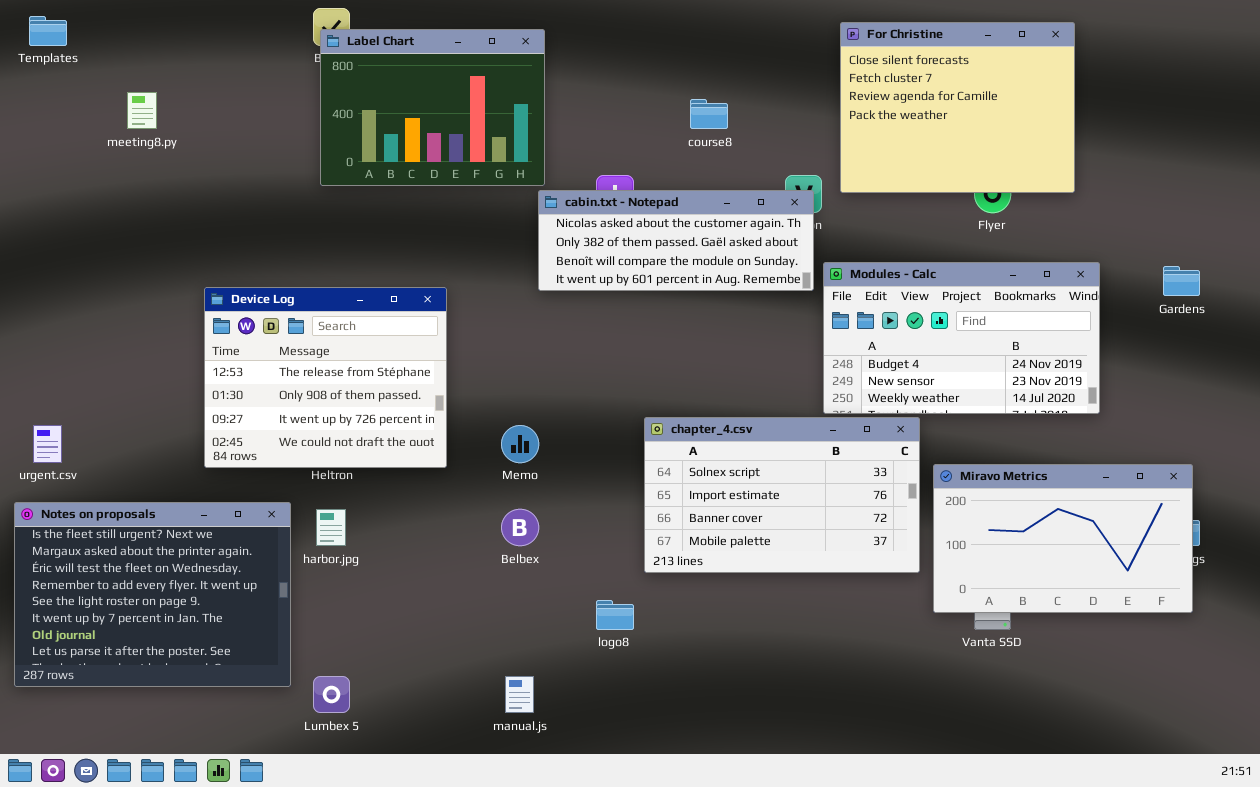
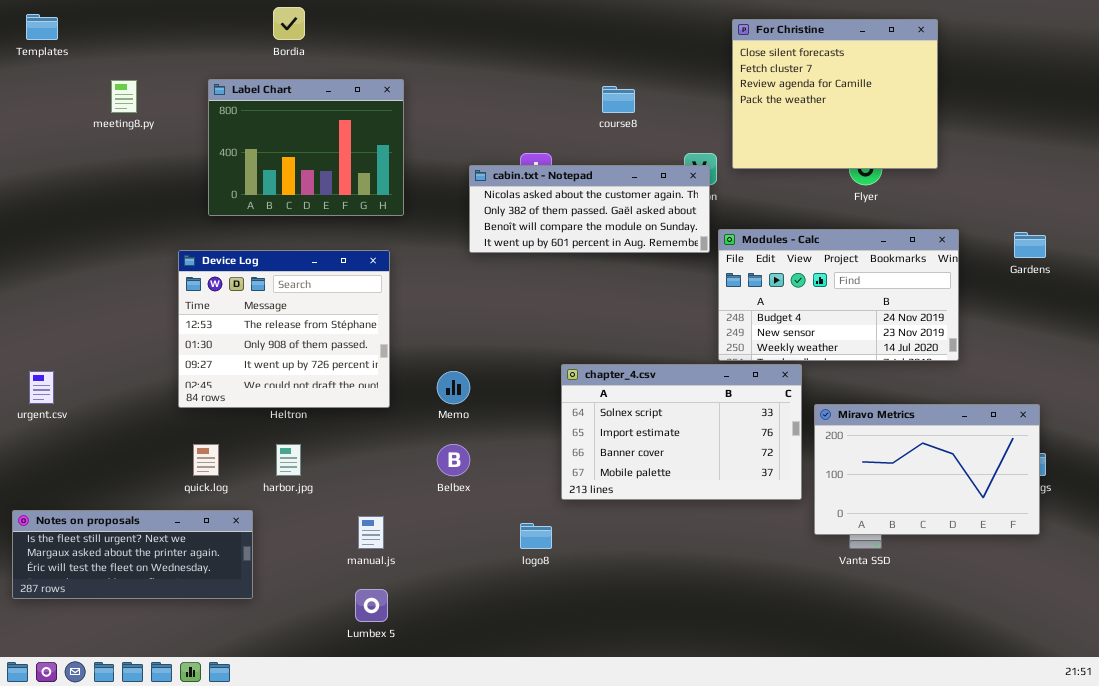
Label Chart: [320,29,545,186] -> [208,79,404,216], moved
Notes on proposals: [14,502,291,687] -> [12,510,253,599], resized
Lumbex 5: [313,676,350,713] -> [355,589,388,622], moved
manual.js: [505,676,534,713] -> [358,516,384,549], moved

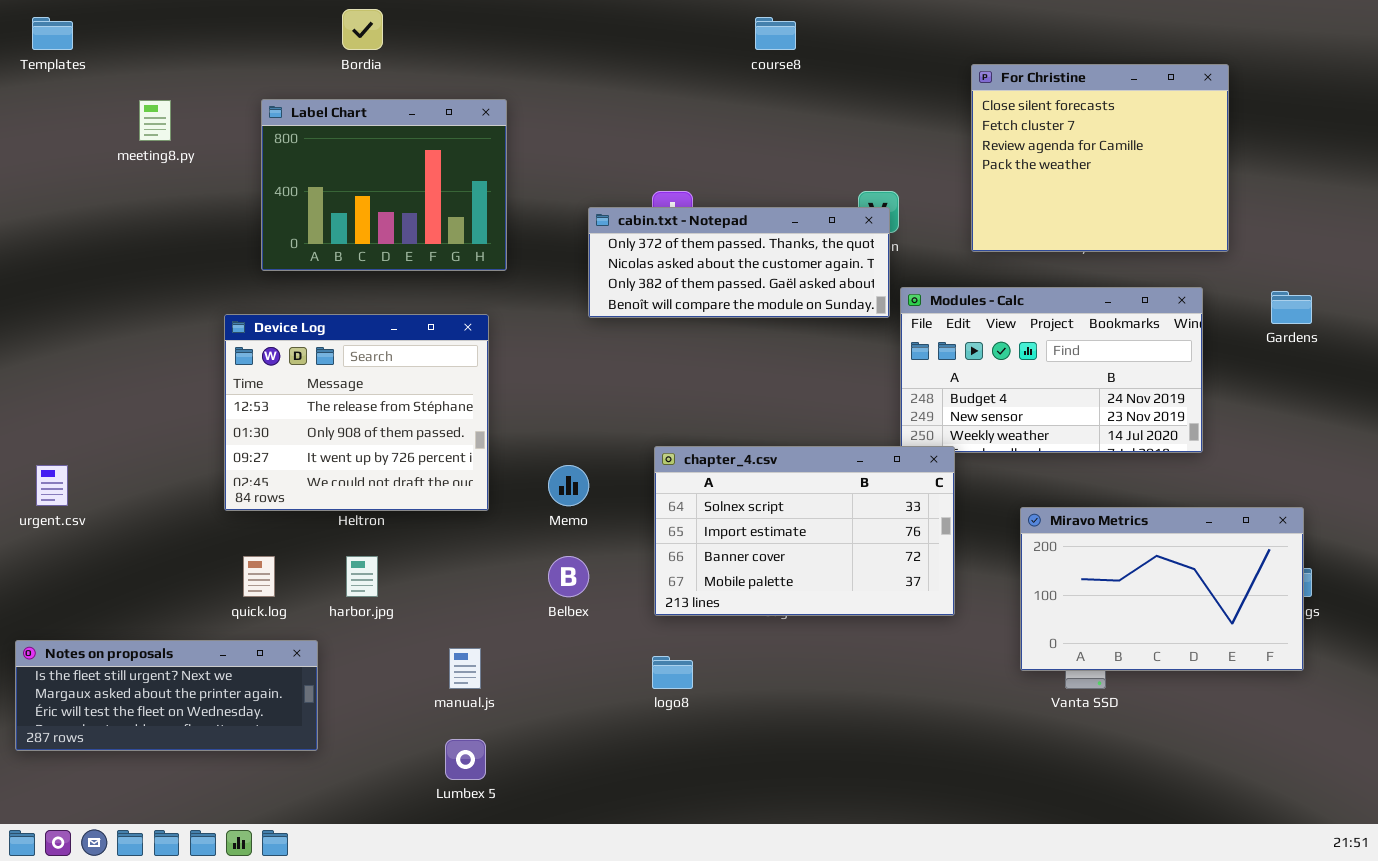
For Christine: [732,19,938,169] -> [971,64,1229,252], moved
course8: [602,86,635,113] -> [755,17,796,50], moved
cabin.txt - Notepad: [469,165,710,253] -> [588,207,890,318], scrolled up 1 row
chapter_4.csv: [561,364,802,500] -> [654,446,955,616], moved

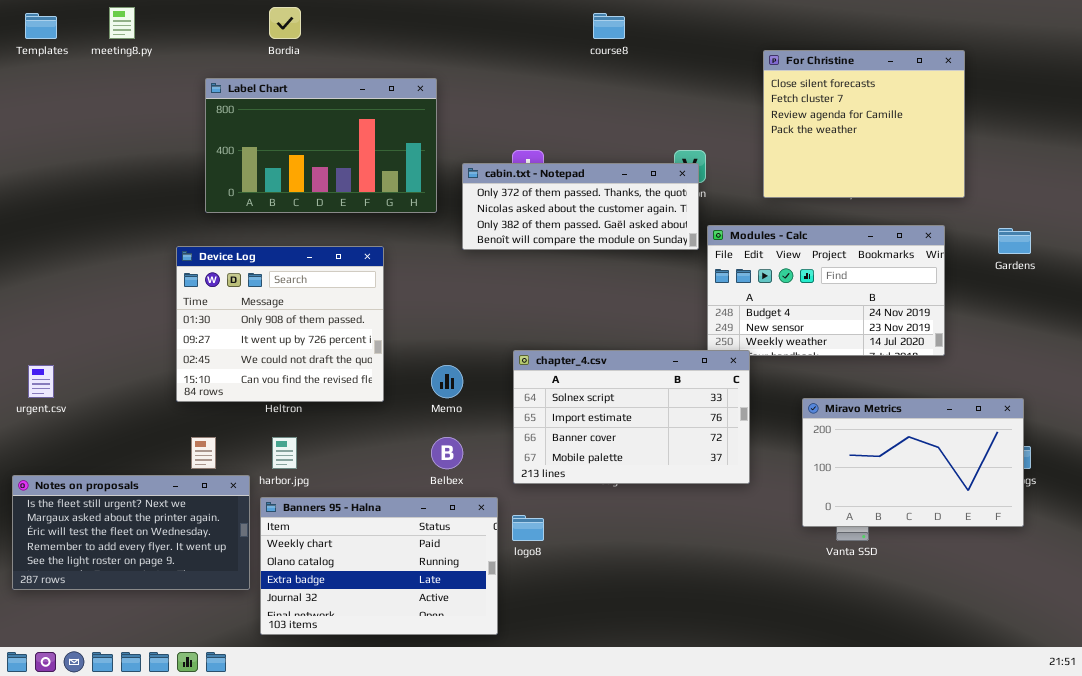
Label Chart: [261,99,507,271] -> [205,78,437,213], resized
meeting8.py: [139,100,171,141] -> [109,7,135,39], moved
Device Log: [224,314,489,511] -> [176,246,384,402], scrolled down 1 row
Banners 95 - Halna: none -> [260,497,498,635], opened
Notes on proposals: [15,640,318,751] -> [12,475,250,590], resized

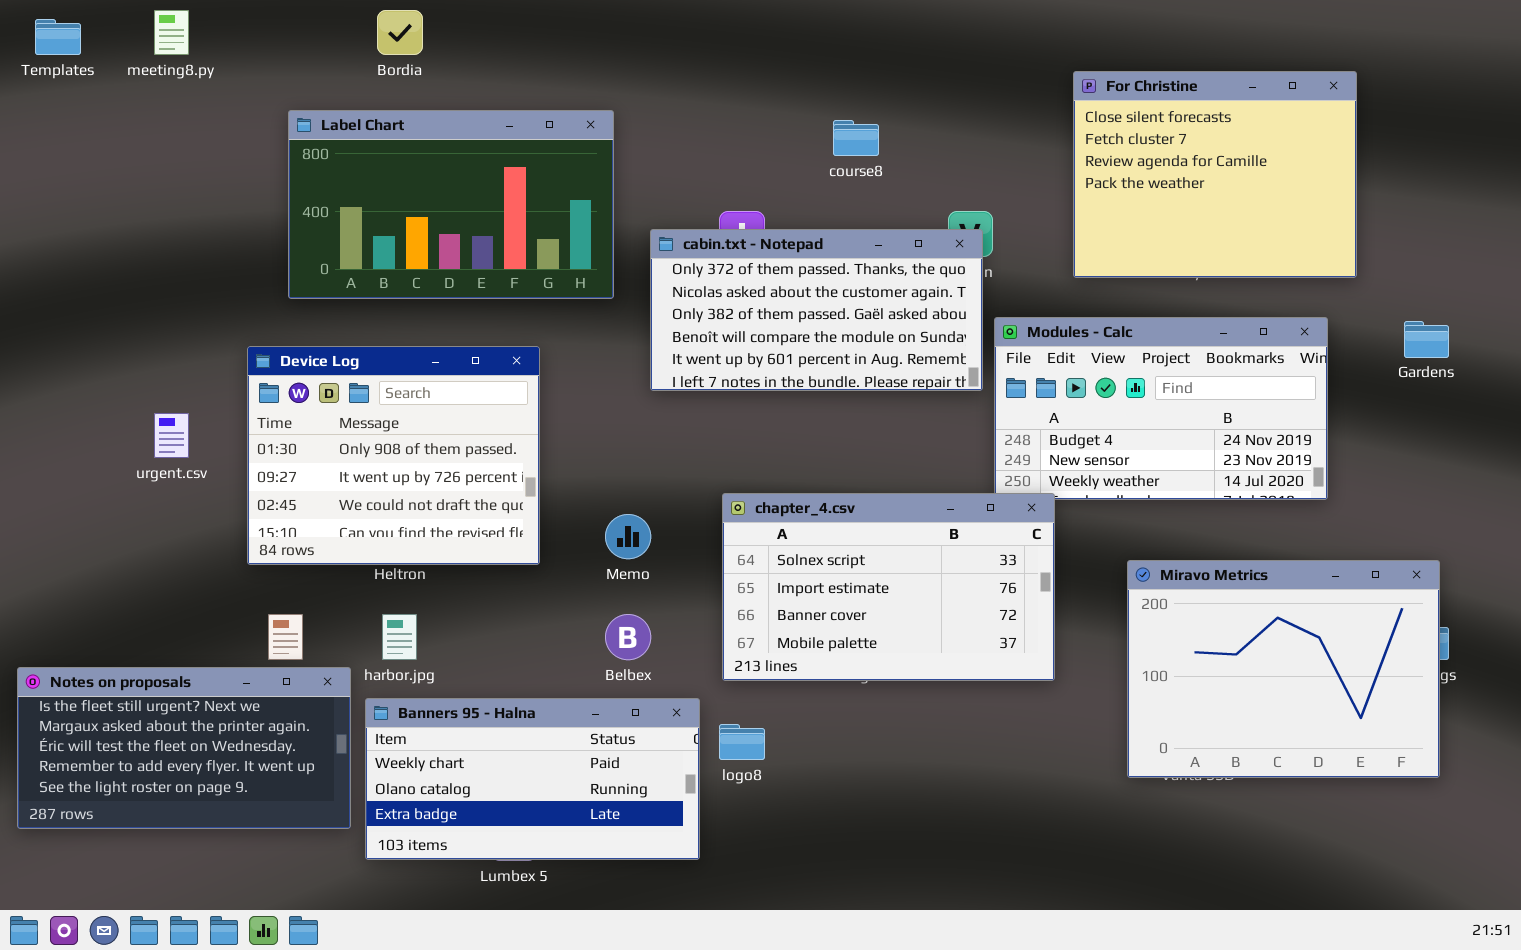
course8: [593,13,625,39] -> [833,120,879,156], moved
cabin.txt - Notepad: [462,163,699,250] -> [650,229,983,391], resized
urgent.csv: [28,365,54,398] -> [154,413,189,458], moved
Miravo Metrics: [802,398,1024,527] -> [1127,560,1440,778], resized
Banners 95 - Halna: [260,497,498,635] -> [365,698,700,860], resized

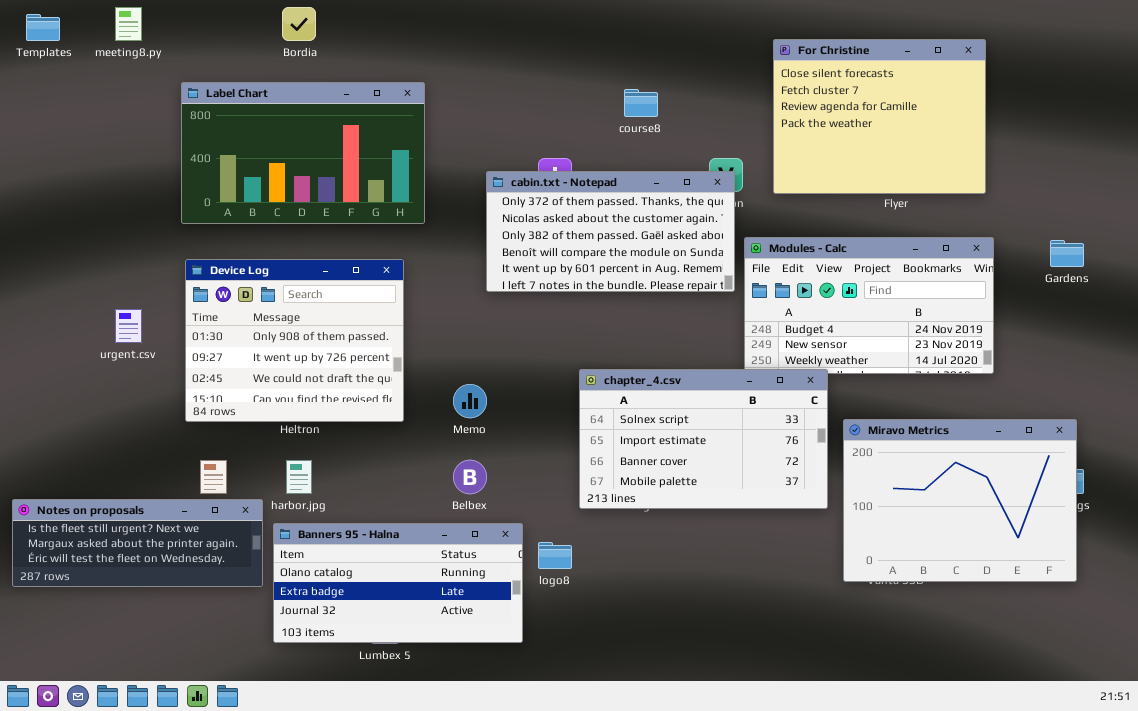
For Christine: [1073,71,1357,278] -> [773,39,986,194], moved
Label Chart: [288,110,614,299] -> [181,82,425,224], moved
chapter_4.csv: [722,493,1055,681] -> [579,369,828,509], moved
Notes on proposals: [17,667,351,829] -> [12,499,263,587], resized
Banners 95 - Halna: [365,698,700,860] -> [273,523,523,643], scrolled down 1 row

